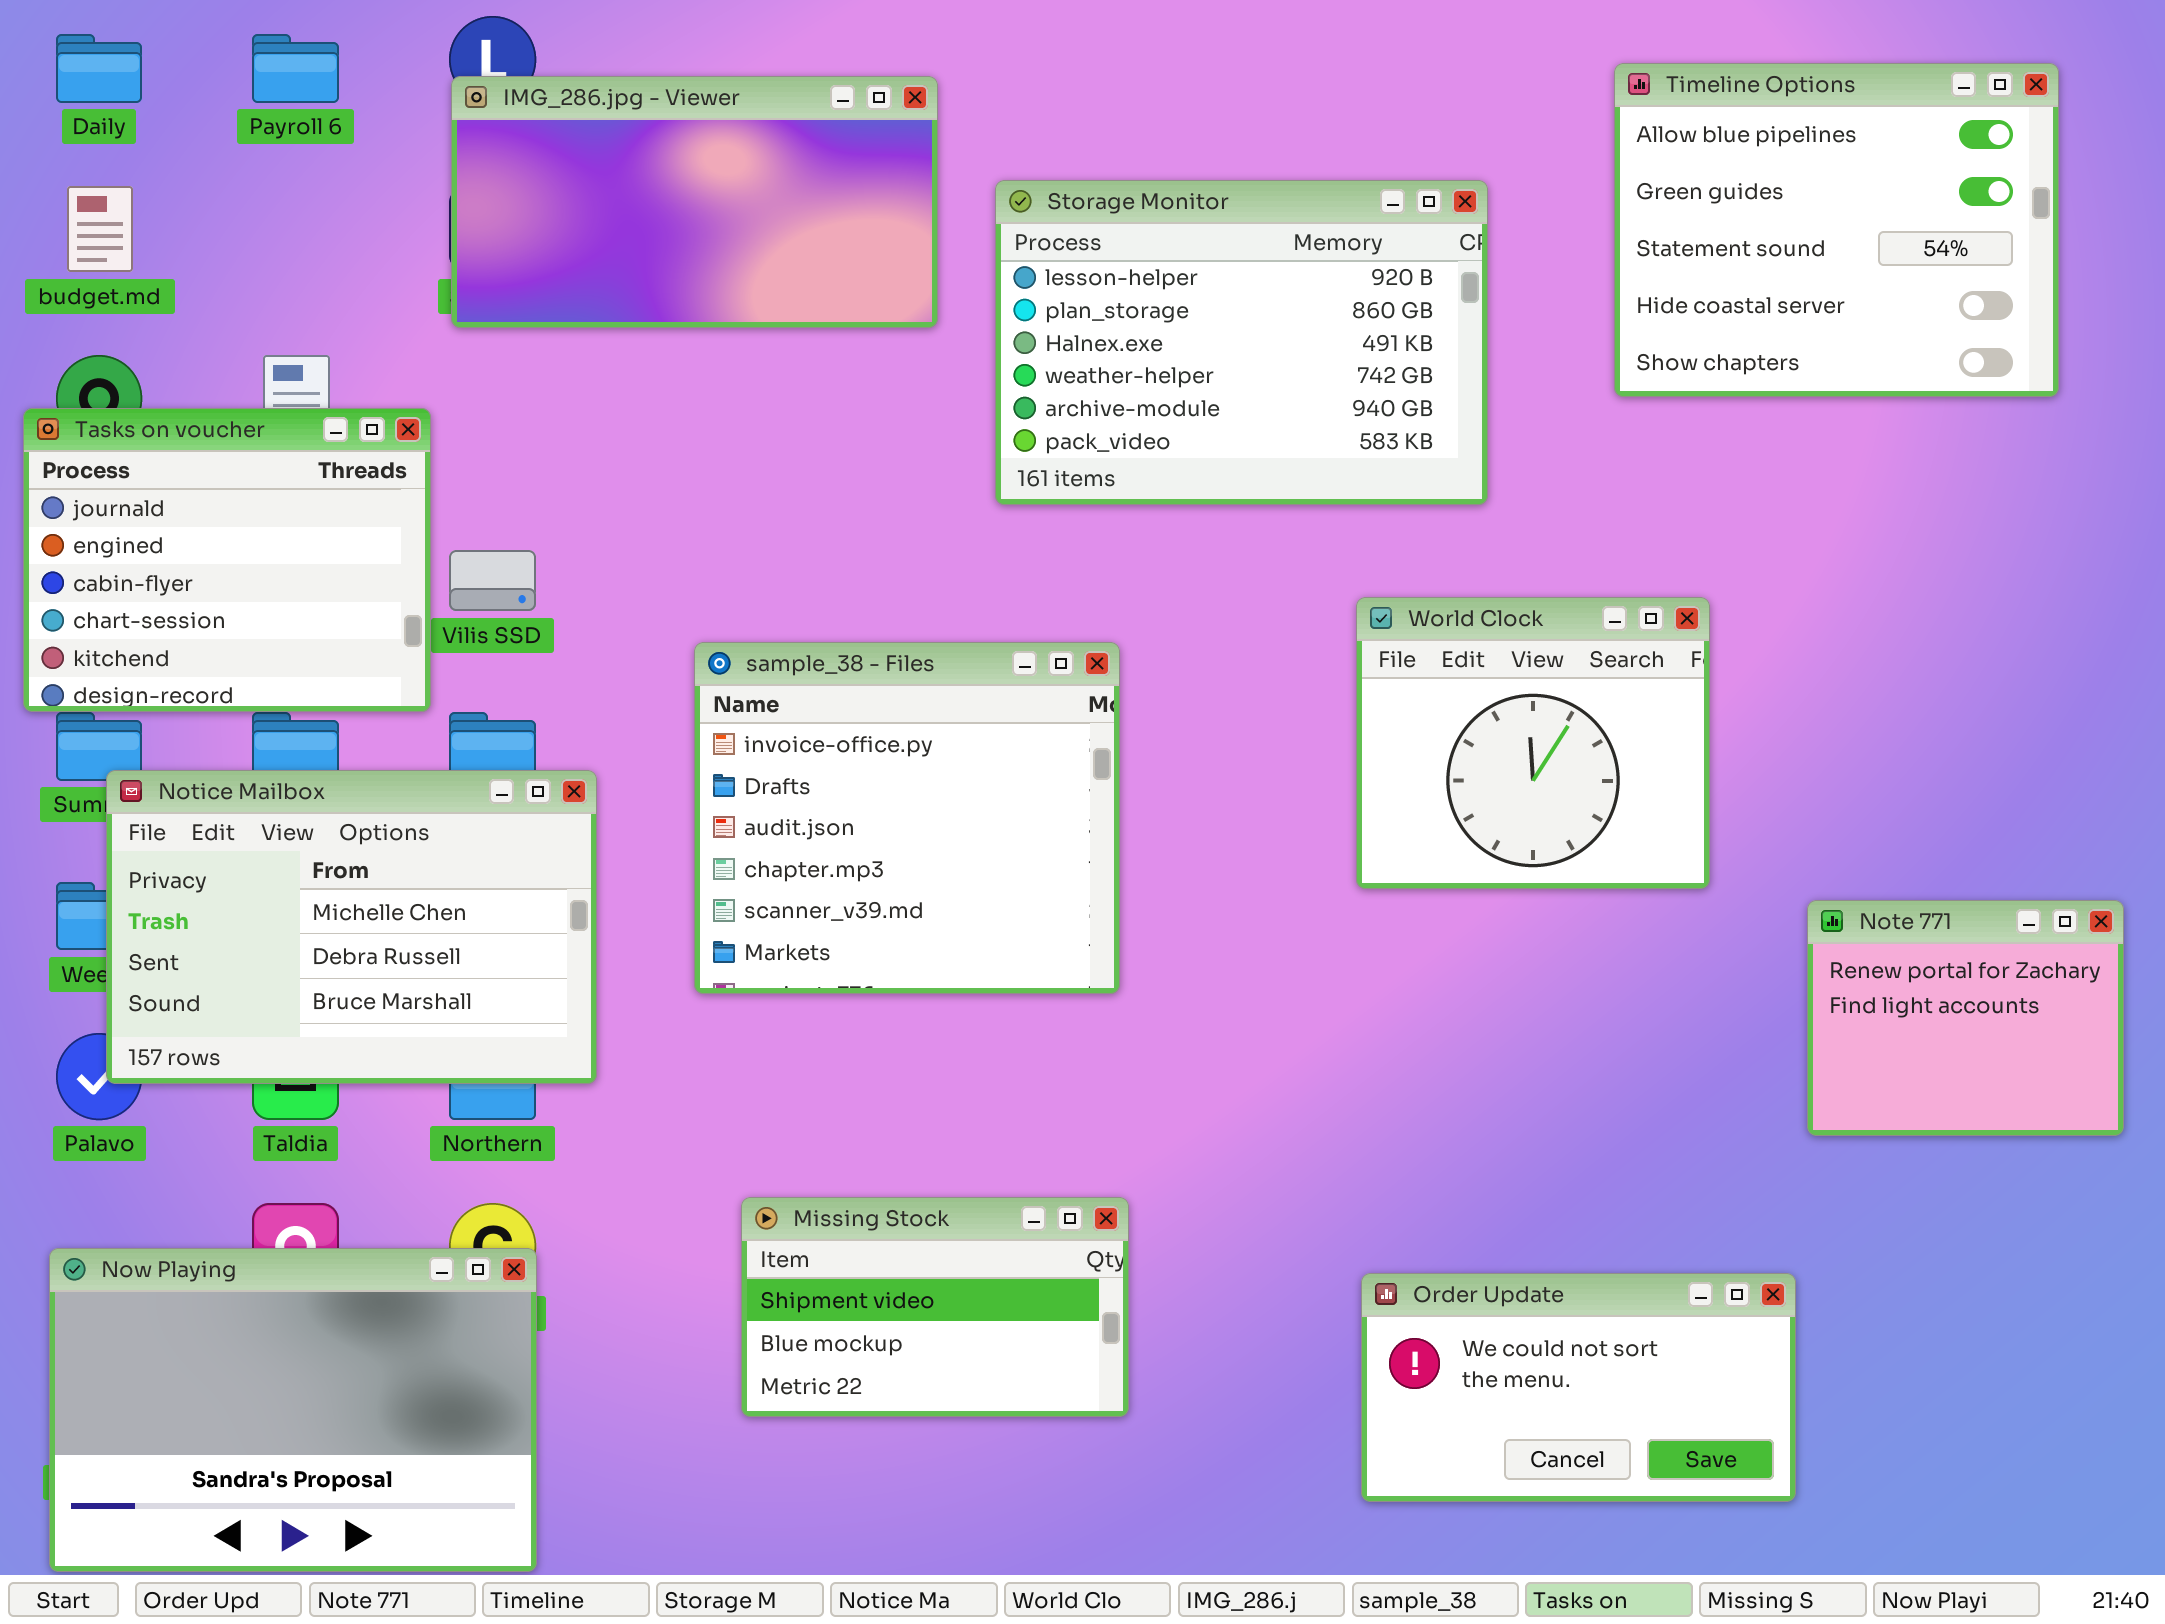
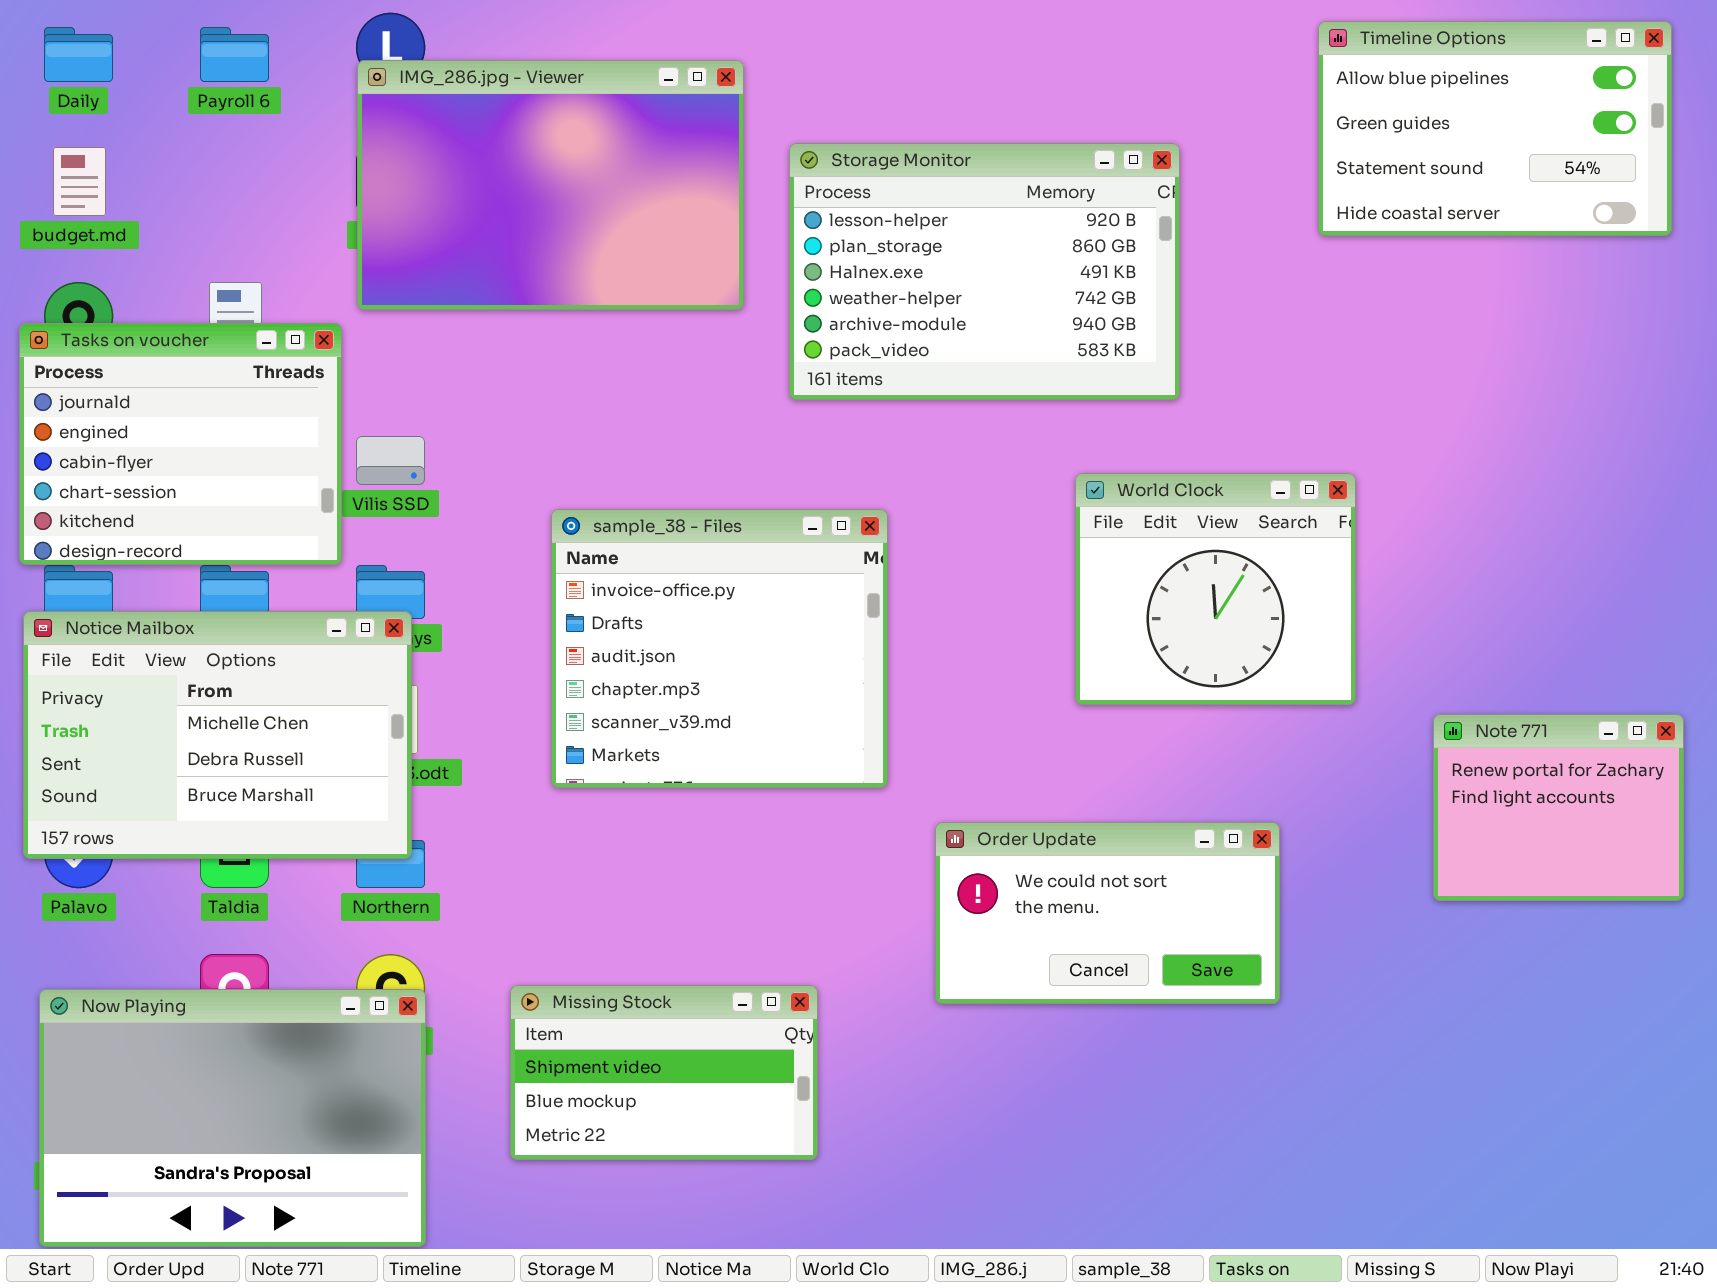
Timeline Options: [1614,63,2059,397] -> [1318,21,1672,236], moved, resized
IMG_286.jpg - Viewer: [451,76,938,328] -> [357,60,744,310], resized
Notice Mailbox: [106,770,597,1084] -> [23,611,412,859], moved
Missing Stock: [741,1197,1129,1417] -> [510,985,818,1160], moved
Order Update: [1361,1273,1796,1502] -> [935,822,1280,1004], moved

